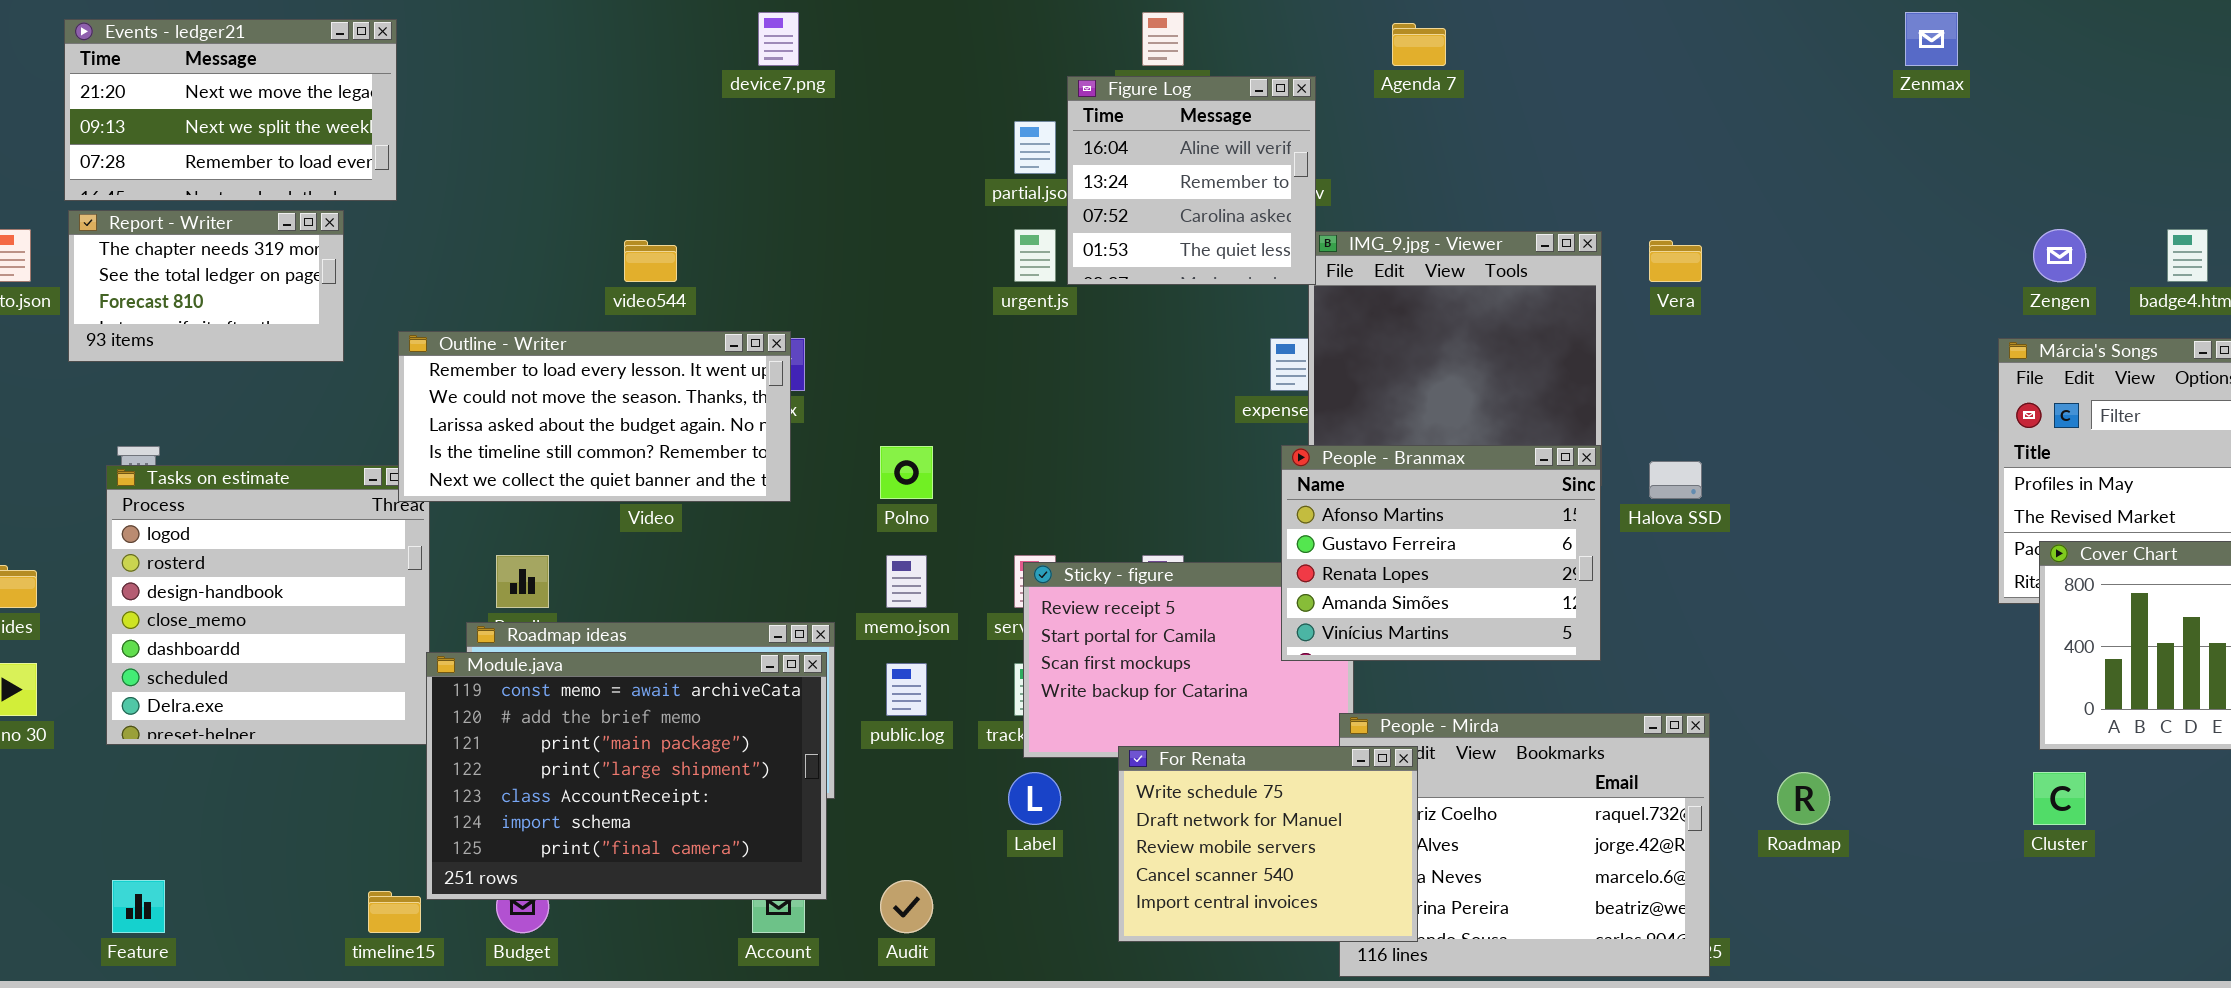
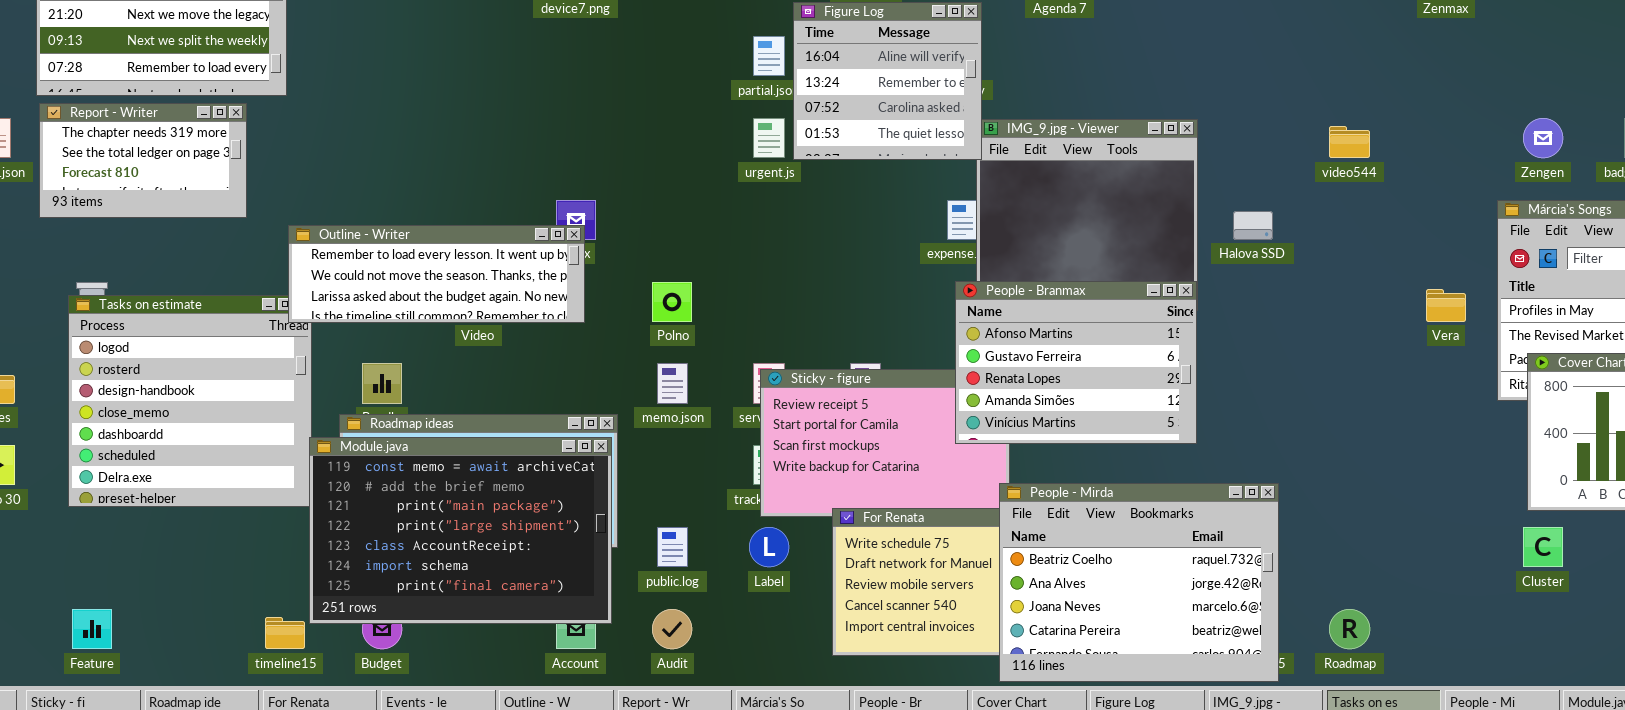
video544: [624,240,677,282] -> [1329,126,1370,158], moved
Vera: [1649,240,1702,282] -> [1426,289,1466,322], moved
Outline - Writer: [398,331,791,502] -> [288,225,585,323], resized
Halova SSD: [1649,461,1702,499] -> [1233,211,1273,240], moved
public.log: [886,663,927,716] -> [657,527,688,567], moved
People - Mirda: [1339,713,1710,977] -> [999,483,1279,682], raised
Roadmap: [1777,772,1830,825] -> [1329,609,1370,649], moved

